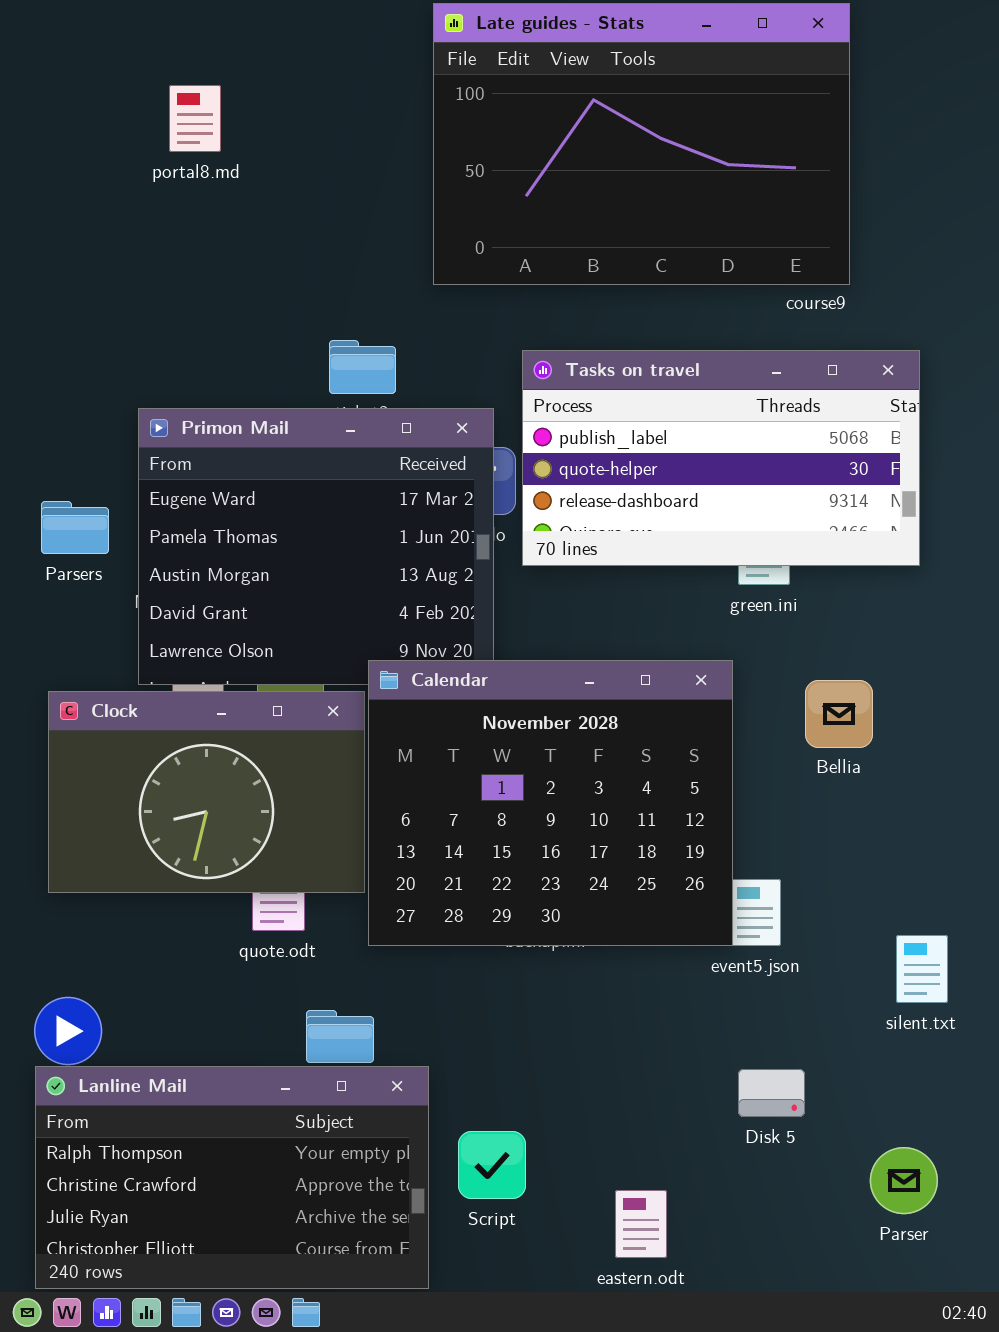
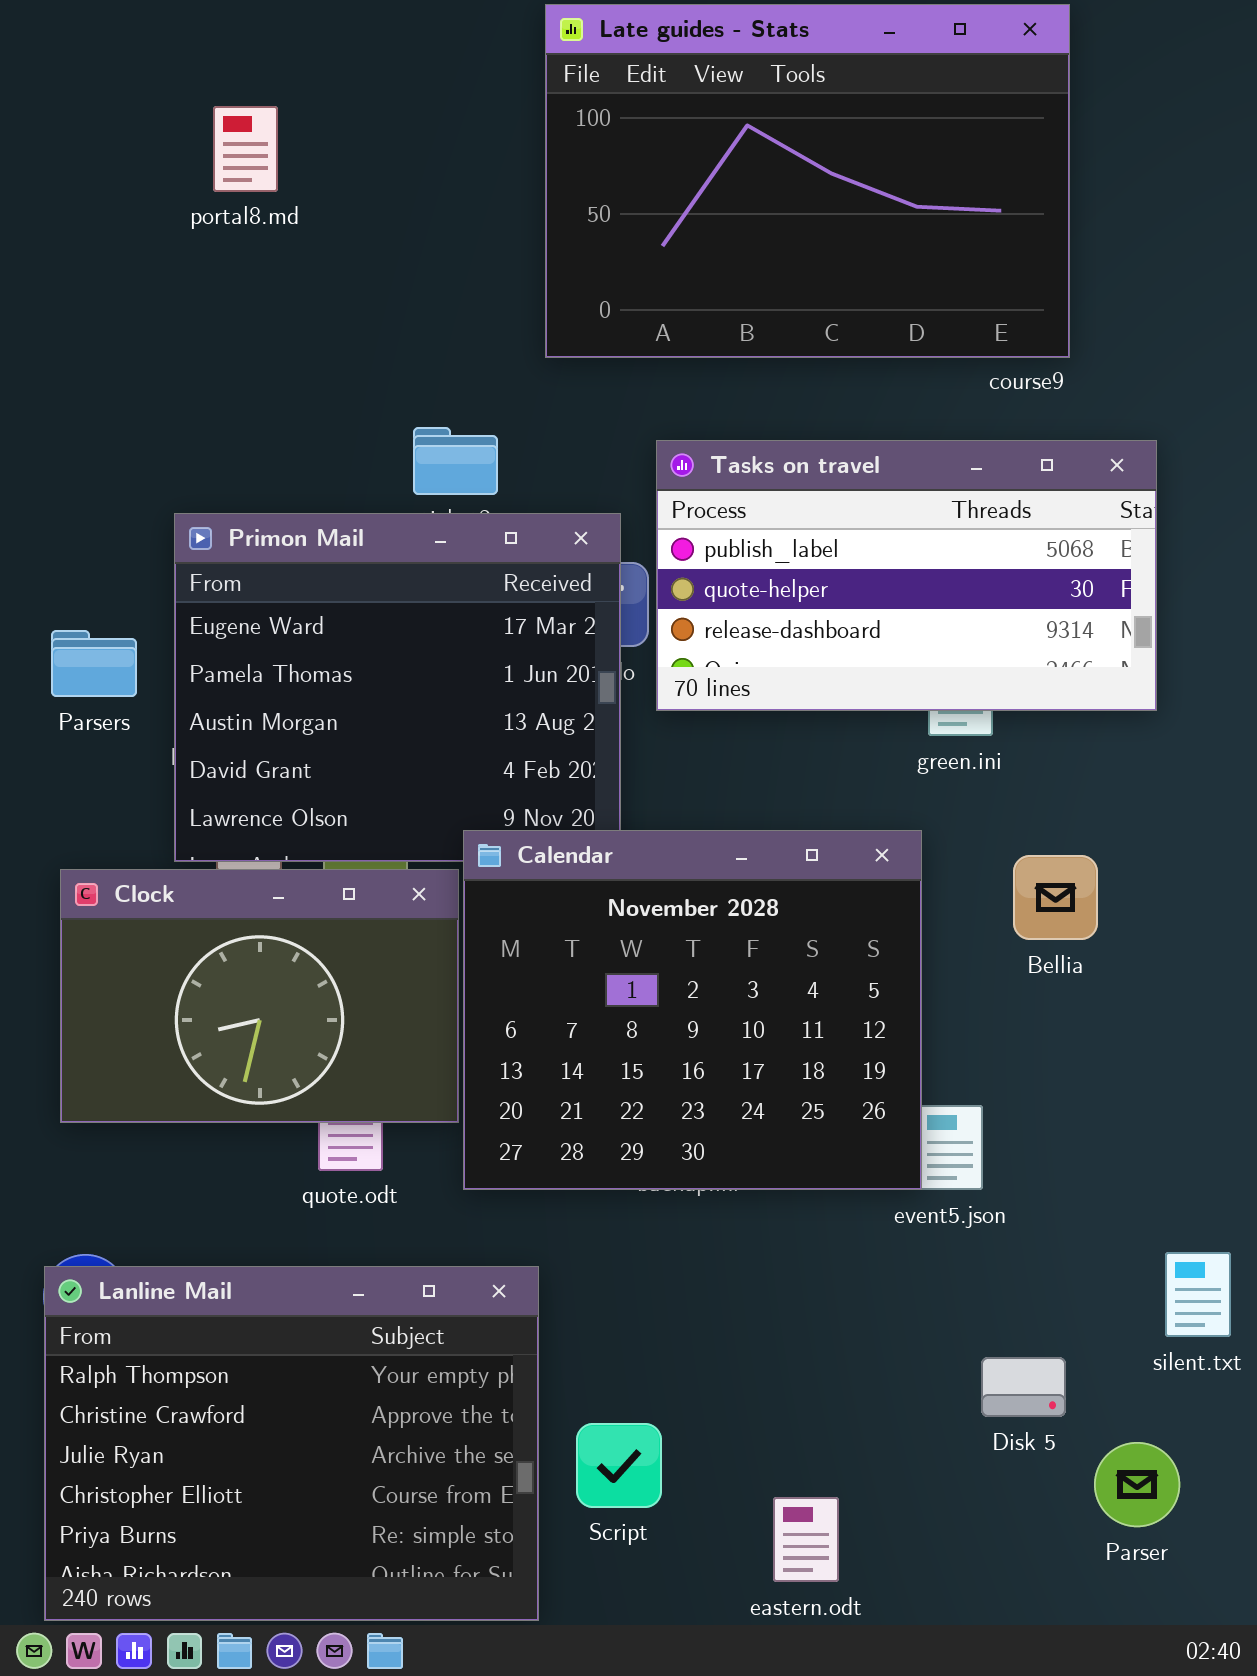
silent.txt: [896,935,948,1003] -> [1165,1252,1231,1337], moved
Lanline Mail: [35,1066,429,1289] -> [44,1266,539,1621], resized
Disk 5: [738,1069,805,1117] -> [981,1357,1066,1417], moved

